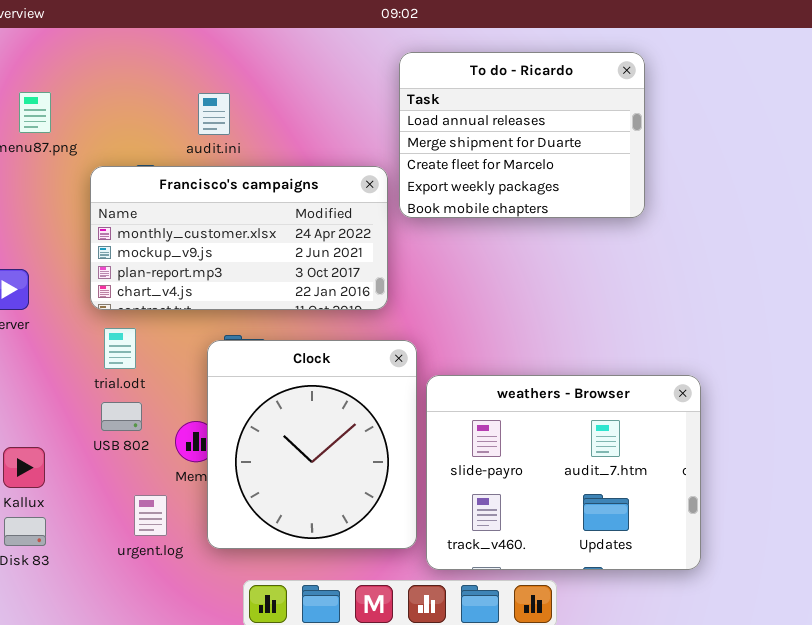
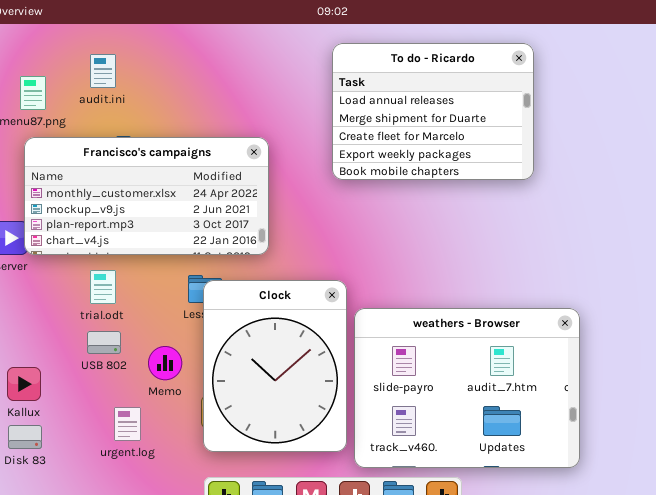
audit.ini: [198,93,230,135] -> [90,54,116,88], moved
Francisco's campaigns: [90,166,388,310] -> [24,137,269,255], moved
Clock: [207,340,417,549] -> [203,280,347,452], resized

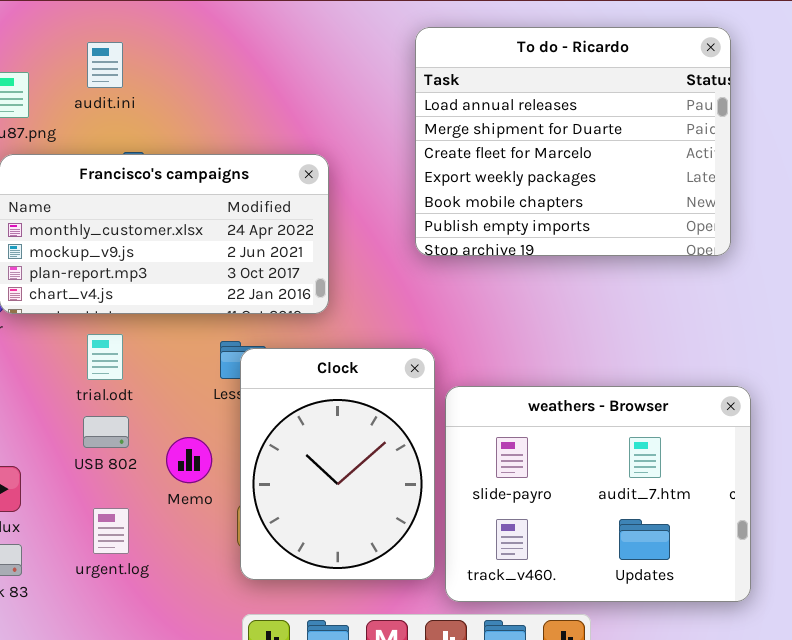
To do - Ricardo: [332,43,534,180] -> [415,27,731,256], resized
urgent.log: [114,407,141,441] -> [93,508,129,554], moved

